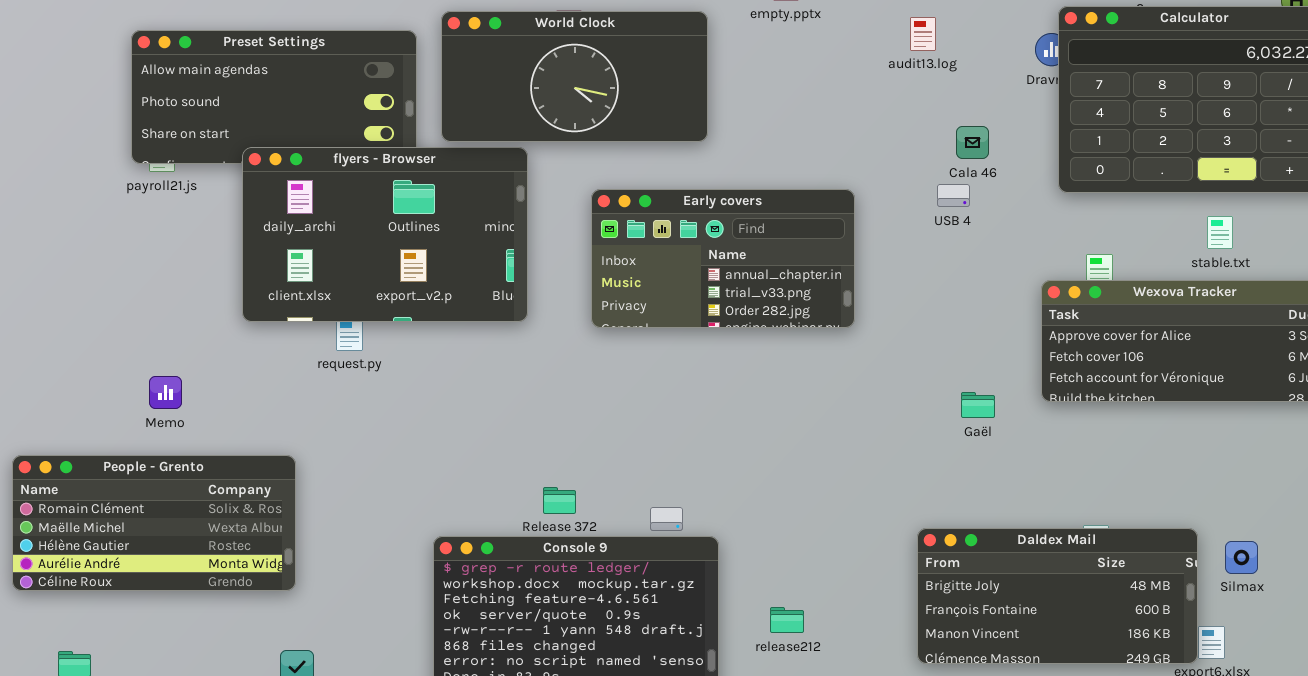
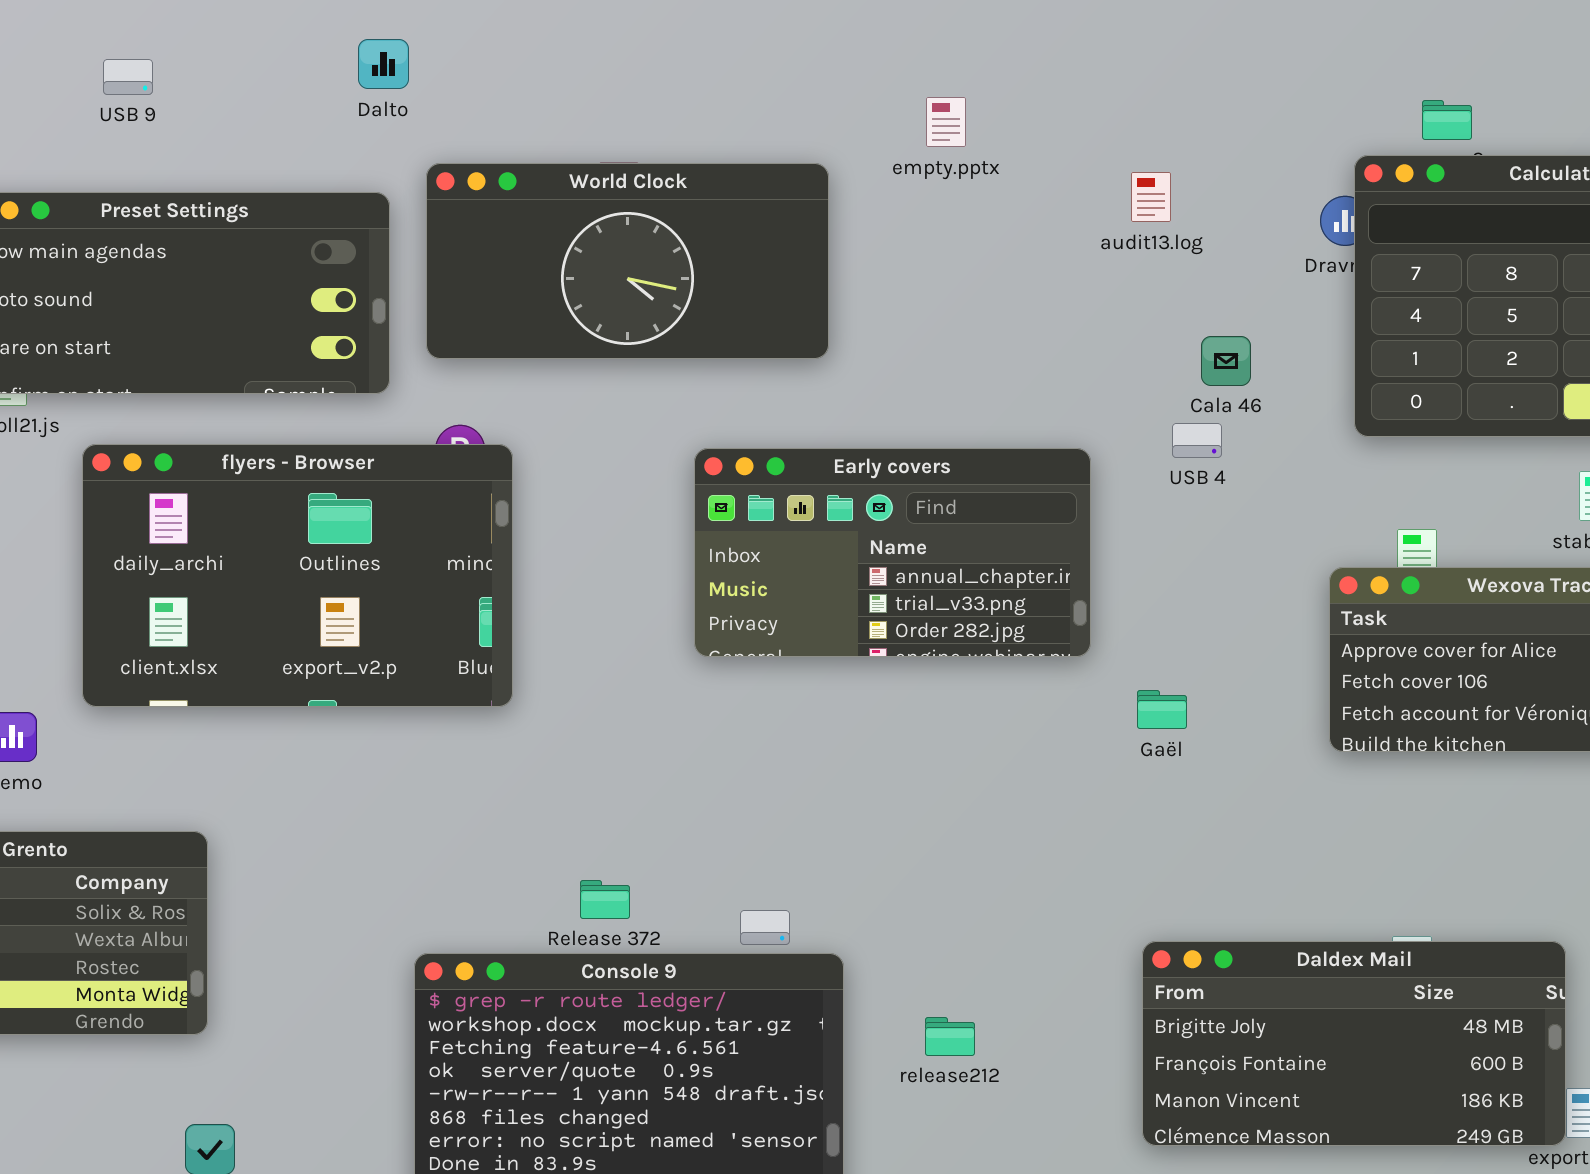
flyers - Browser: [242,147,528,322] -> [82,444,513,707], moved
Early covers: [591,189,855,328] -> [694,448,1091,657], moved
Gaël: [961,392,995,418] -> [1137,690,1187,729], moved
release212: [770,607,804,633] -> [925,1017,975,1056], moved

